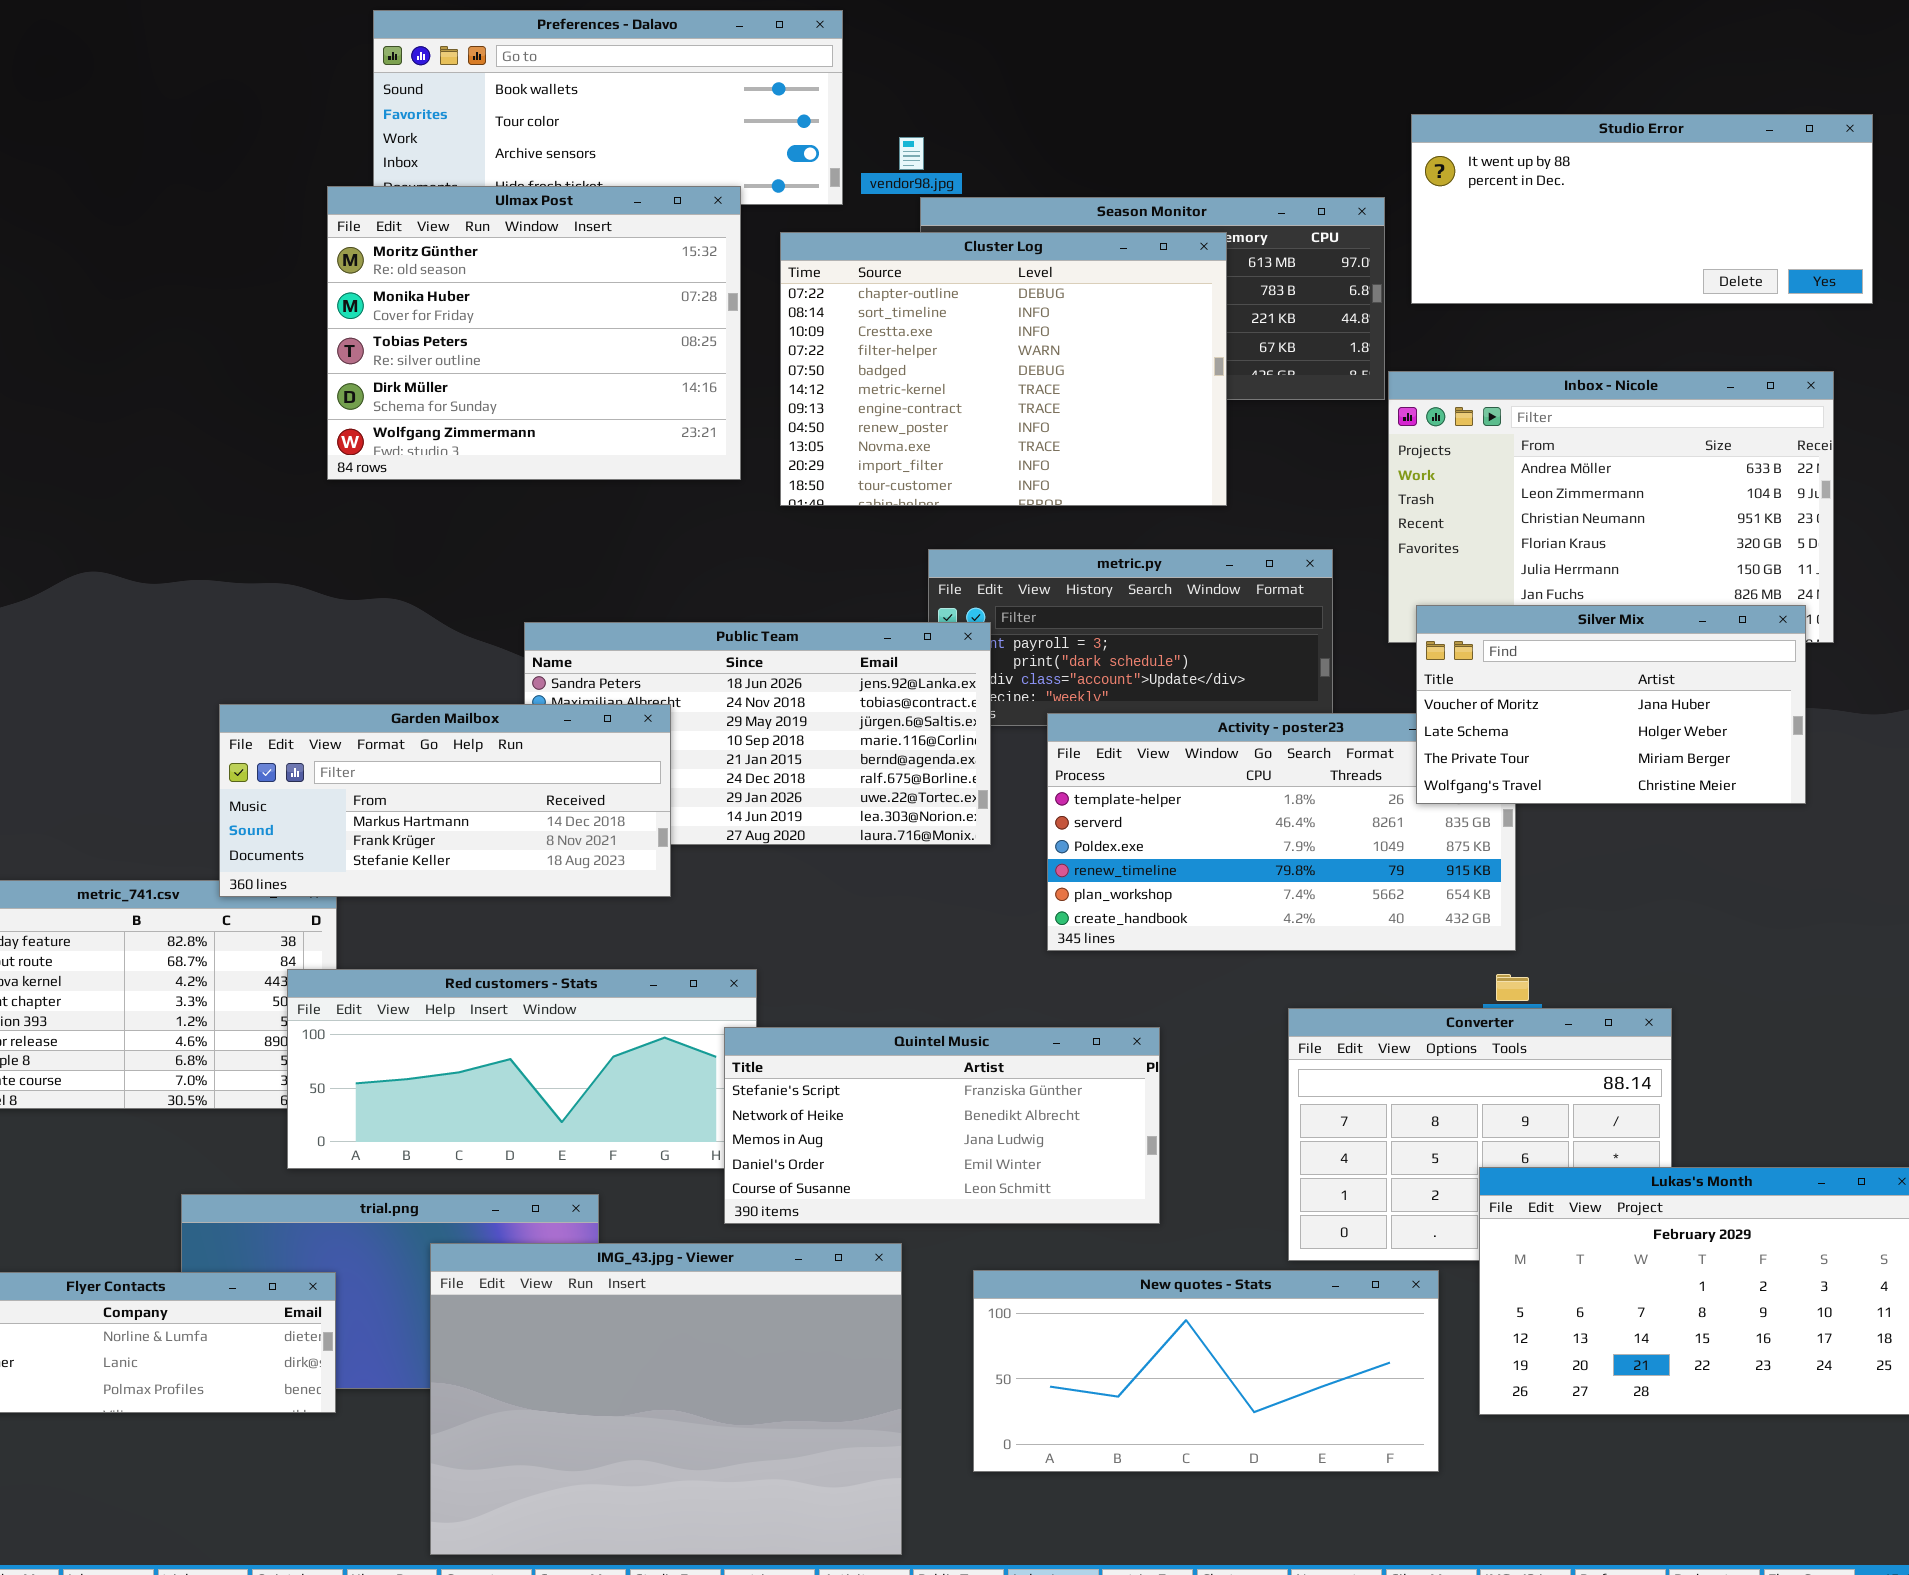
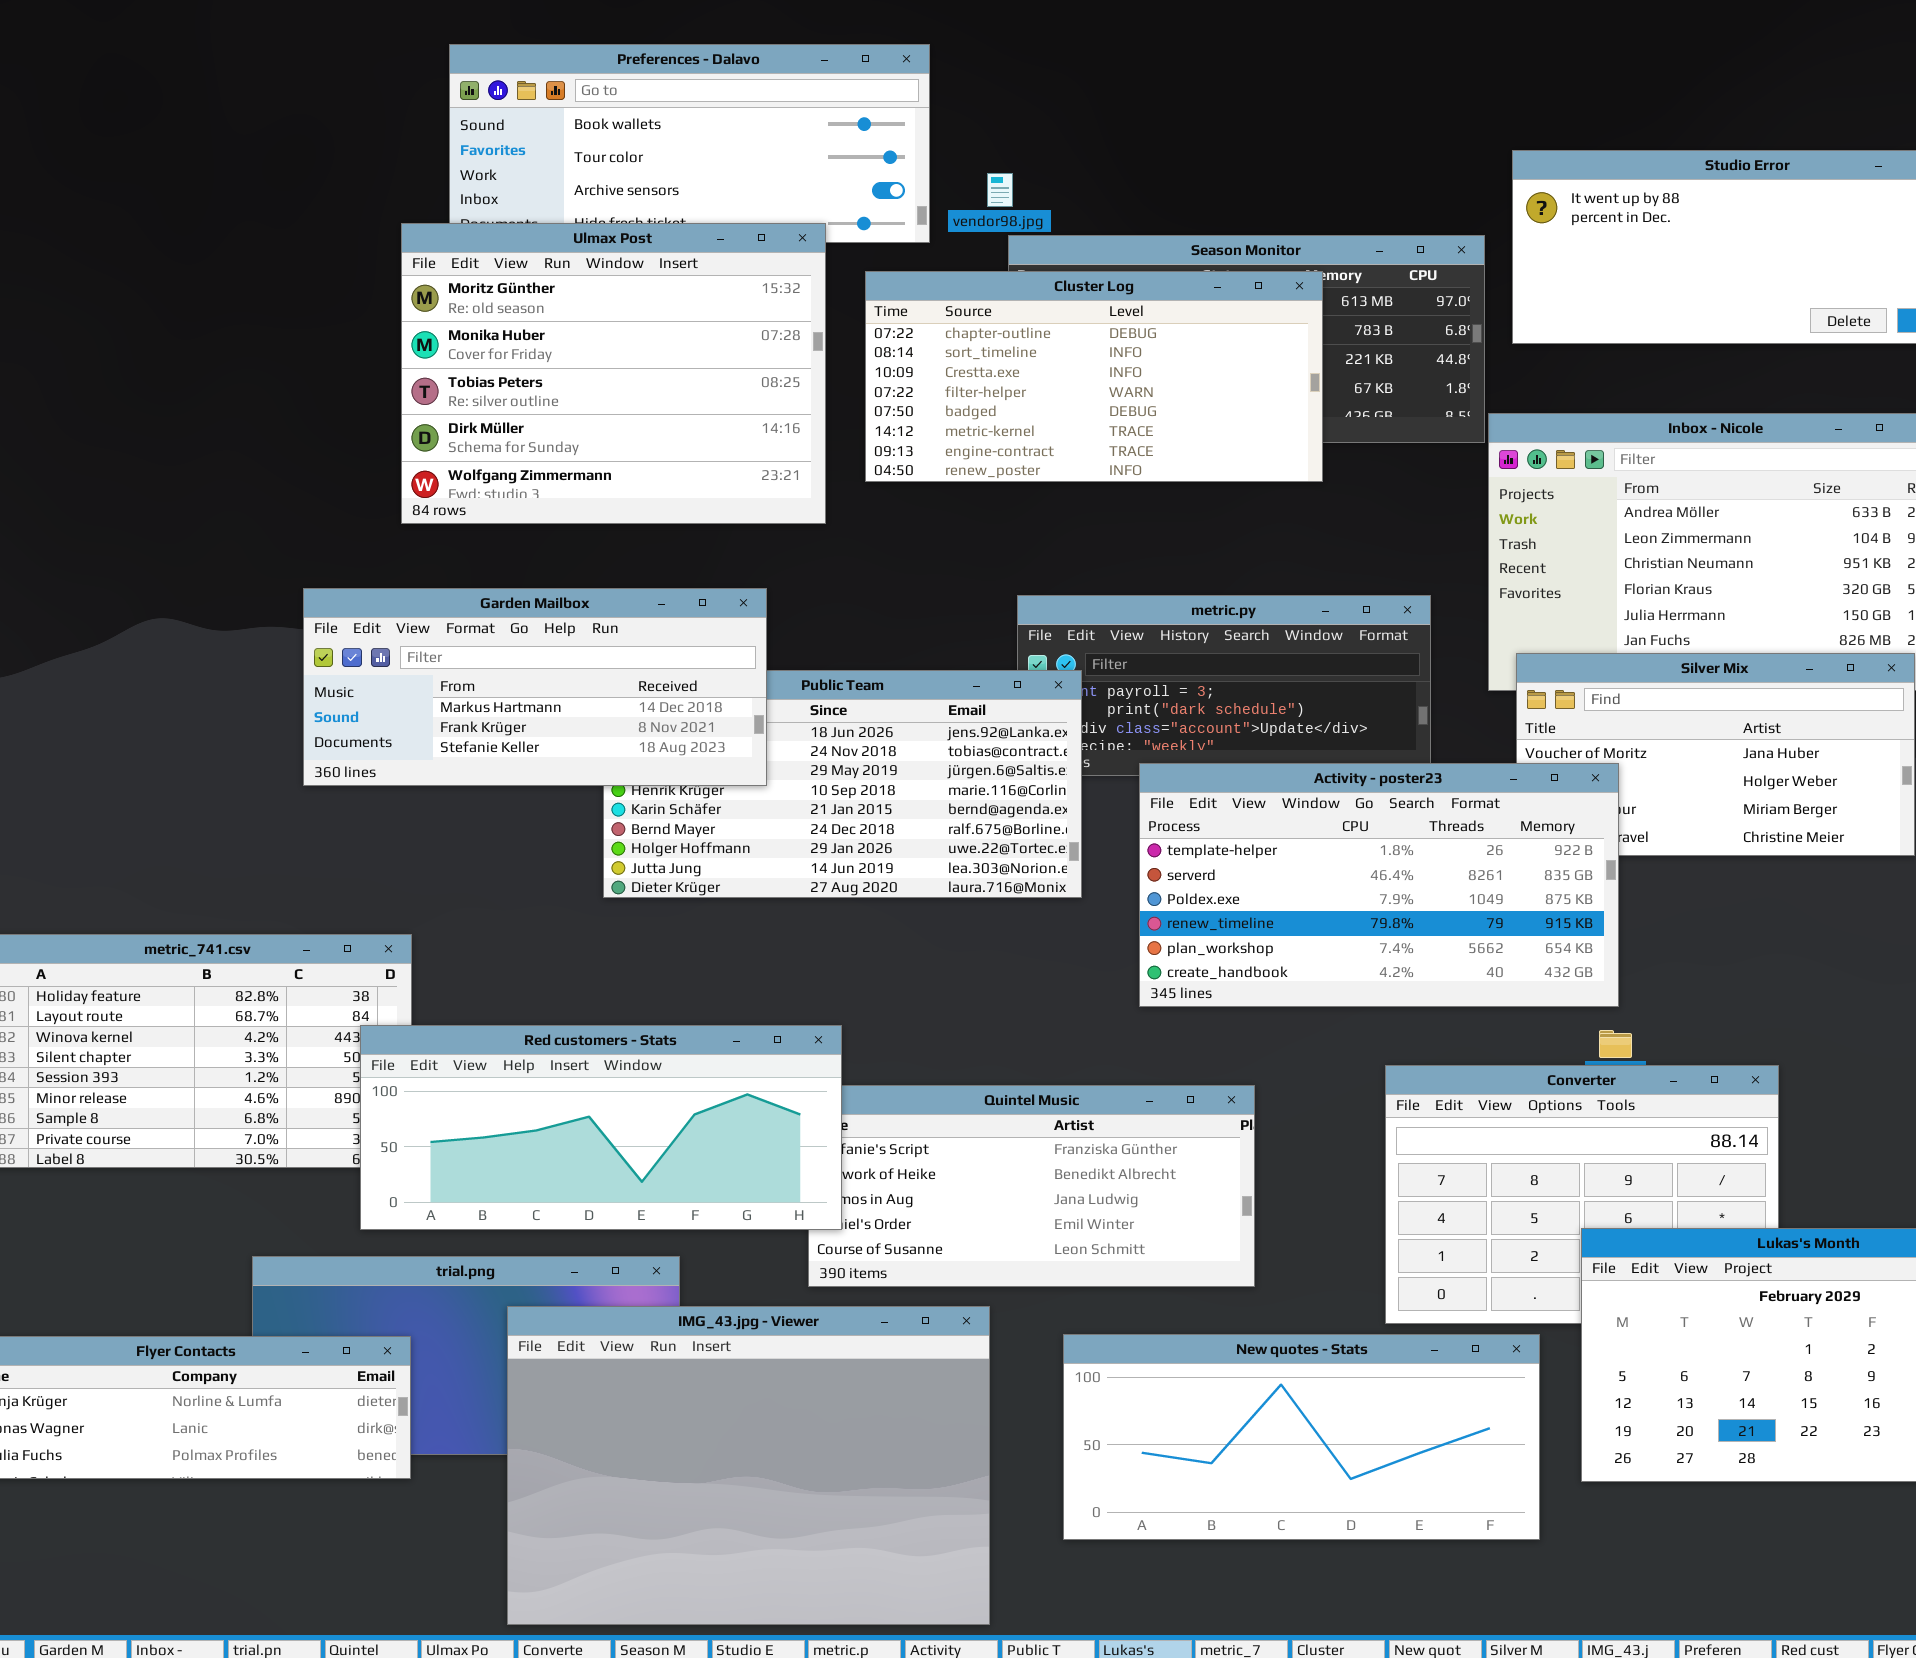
Cluster Log: [780,232,1227,506] -> [865,271,1323,482], resized
Garden Mailbox: [219,704,671,897] -> [303,588,767,786], moved
Activity - poster23: [1047,713,1516,951] -> [1139,763,1619,1007], raised
Red customers - Stats: [287,969,757,1169] -> [360,1025,842,1230], raised

